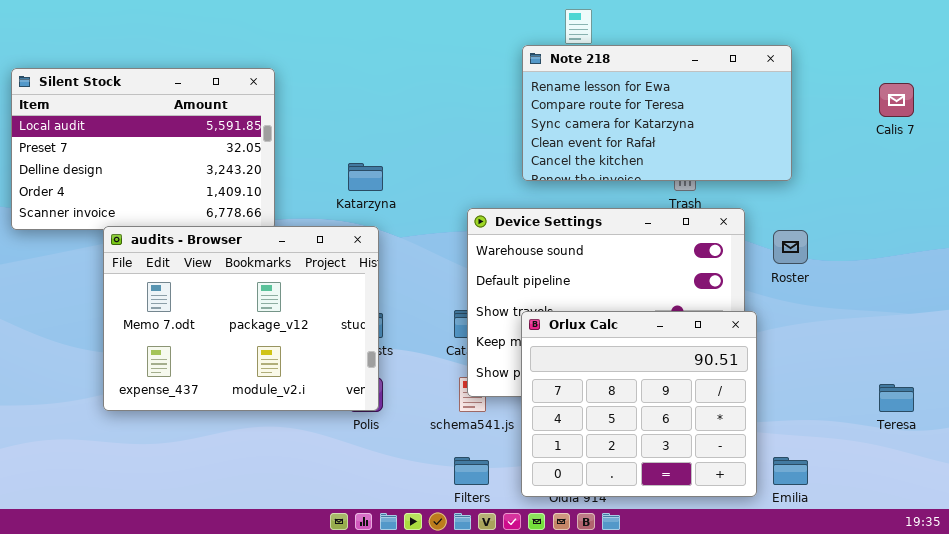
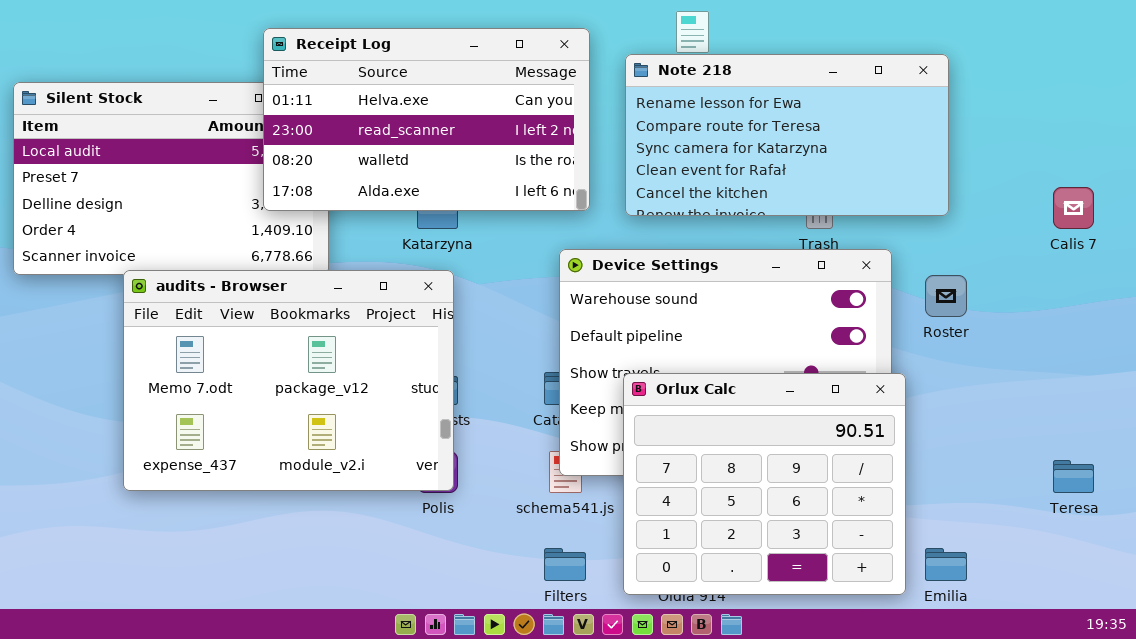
Receipt Log: none -> [263,28,590,211], opened
Calis 7: [879,83,914,117] -> [1053,187,1094,229], moved

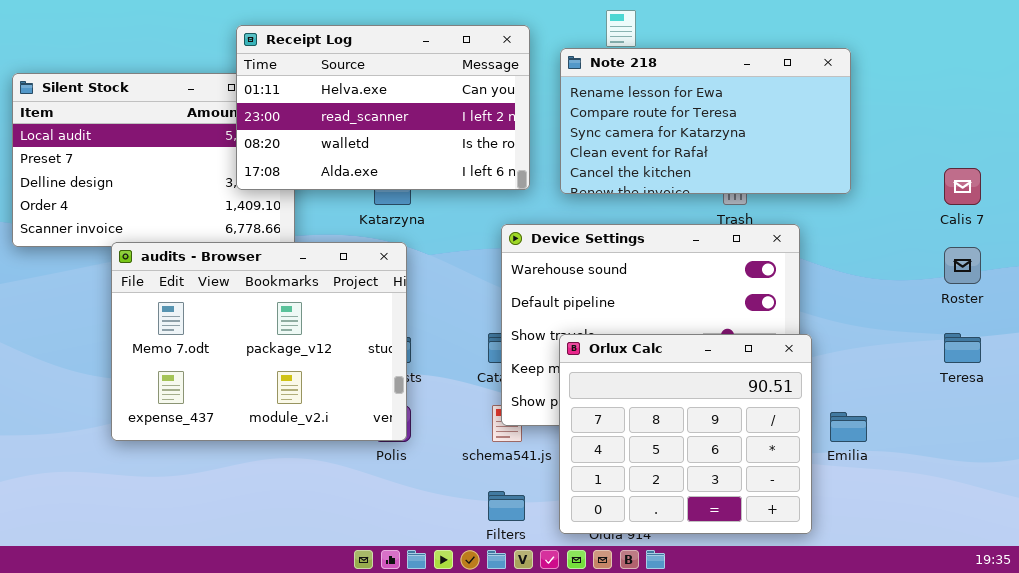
Roster: [925,275,967,317] -> [944,247,981,284], moved
Teresa: [1053,460,1094,493] -> [944,333,981,363], moved
Emilia: [925,548,967,581] -> [830,412,867,442], moved

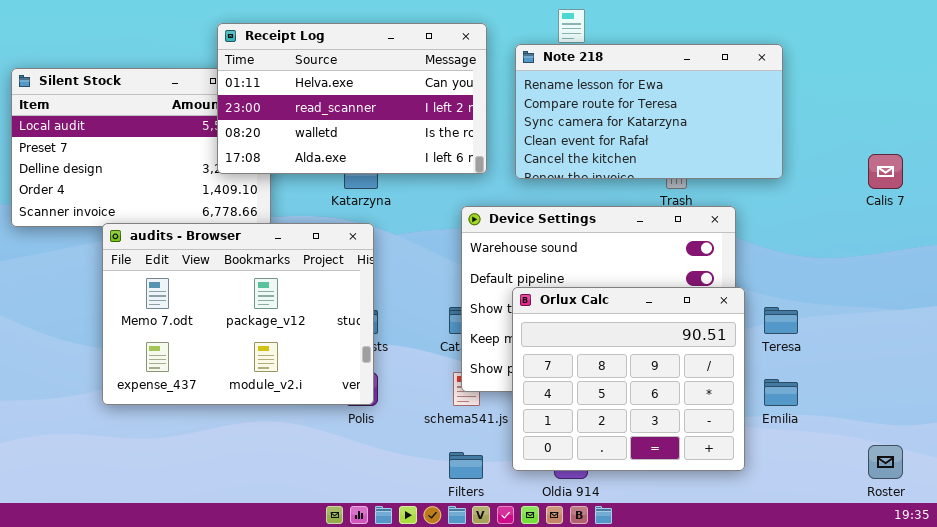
Roster: [944,247,981,284] -> [868,445,903,479], moved
Teresa: [944,333,981,363] -> [764,307,798,334], moved
Orlux Calc: [559,334,812,534] -> [512,287,745,471], moved

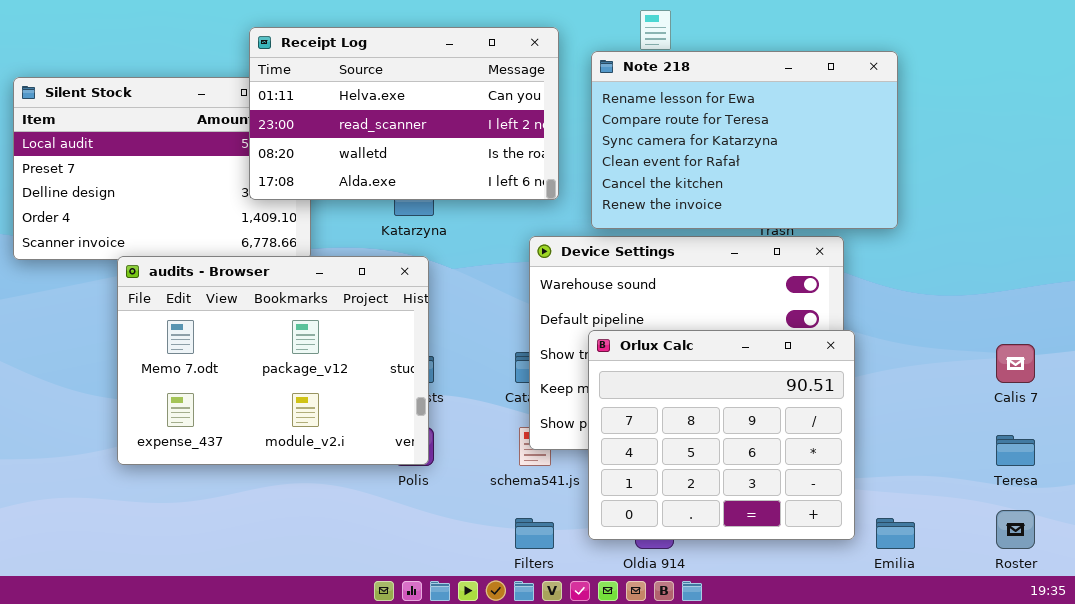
Note 218: [515,44,783,179] -> [591,51,898,229], resized
Calis 7: [868,154,903,189] -> [996,344,1035,383], moved
Teresa: [764,307,798,334] -> [996,435,1035,466], moved
Emilia: [764,379,798,406] -> [876,518,915,549], moved

